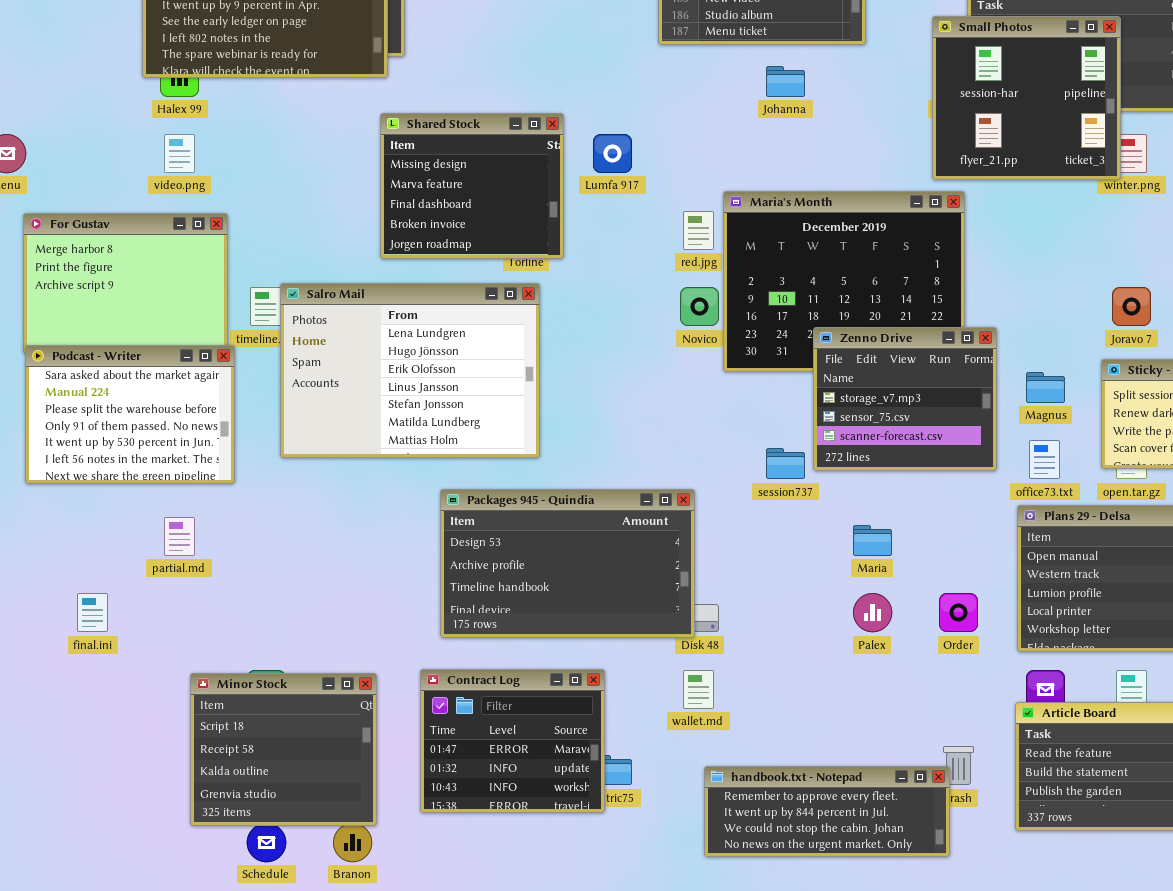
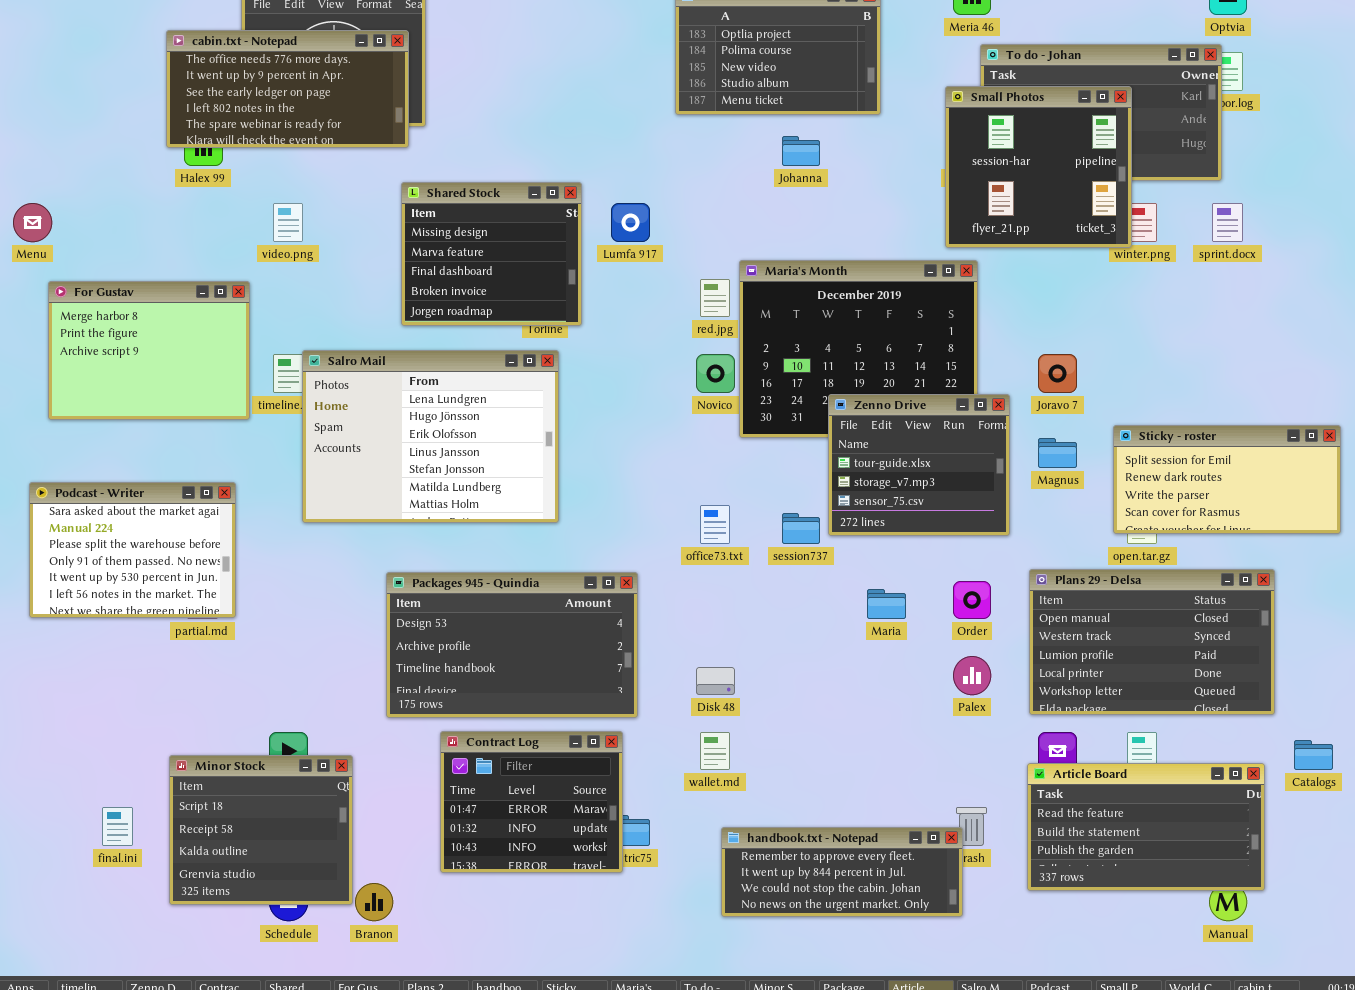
video.png: [164,134,195,173] -> [273,203,303,242], moved
Joravo 7: [1112,287,1151,326] -> [1038,354,1077,393], moved
Zenno Drive: [813,327,997,471] -> [828,394,1010,536], scrolled up 1 row
Podcast - Writer: [25,345,235,484] -> [29,482,236,618], moved
office73.txt: [1029,440,1060,479] -> [700,505,730,544], moved
Packages 945 - Quindia: [440,489,695,638] -> [386,572,638,718], moved
final.ini: [77,593,108,632] -> [102,807,133,846], moved
Palex: [853,593,892,632] -> [953,656,991,695], moved
Order: [939,593,978,632] -> [953,581,991,619], moved
Minor Stock: [190,673,377,826] -> [169,755,353,905], moved

